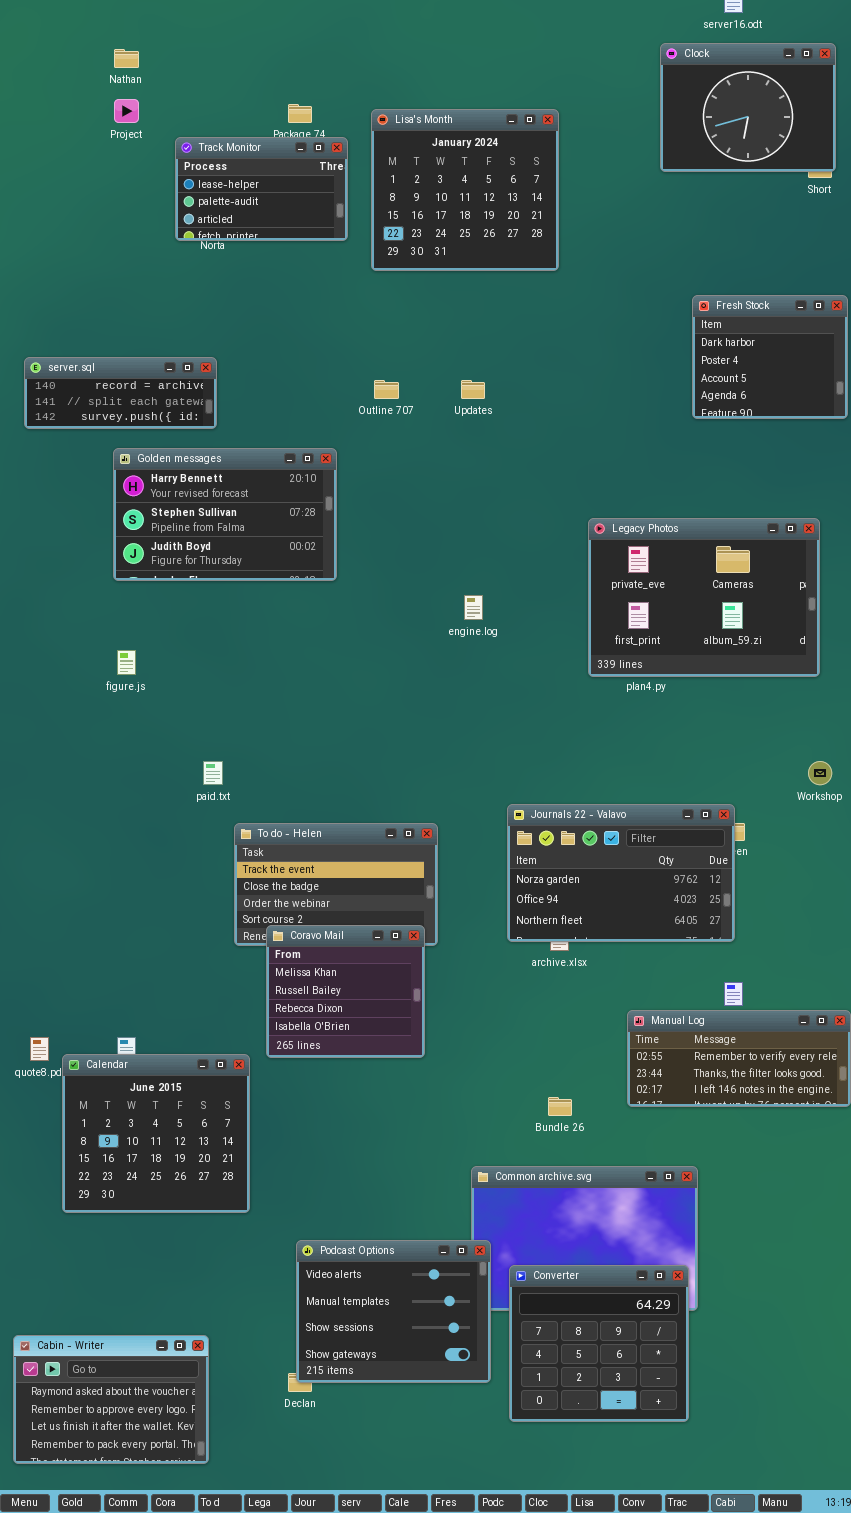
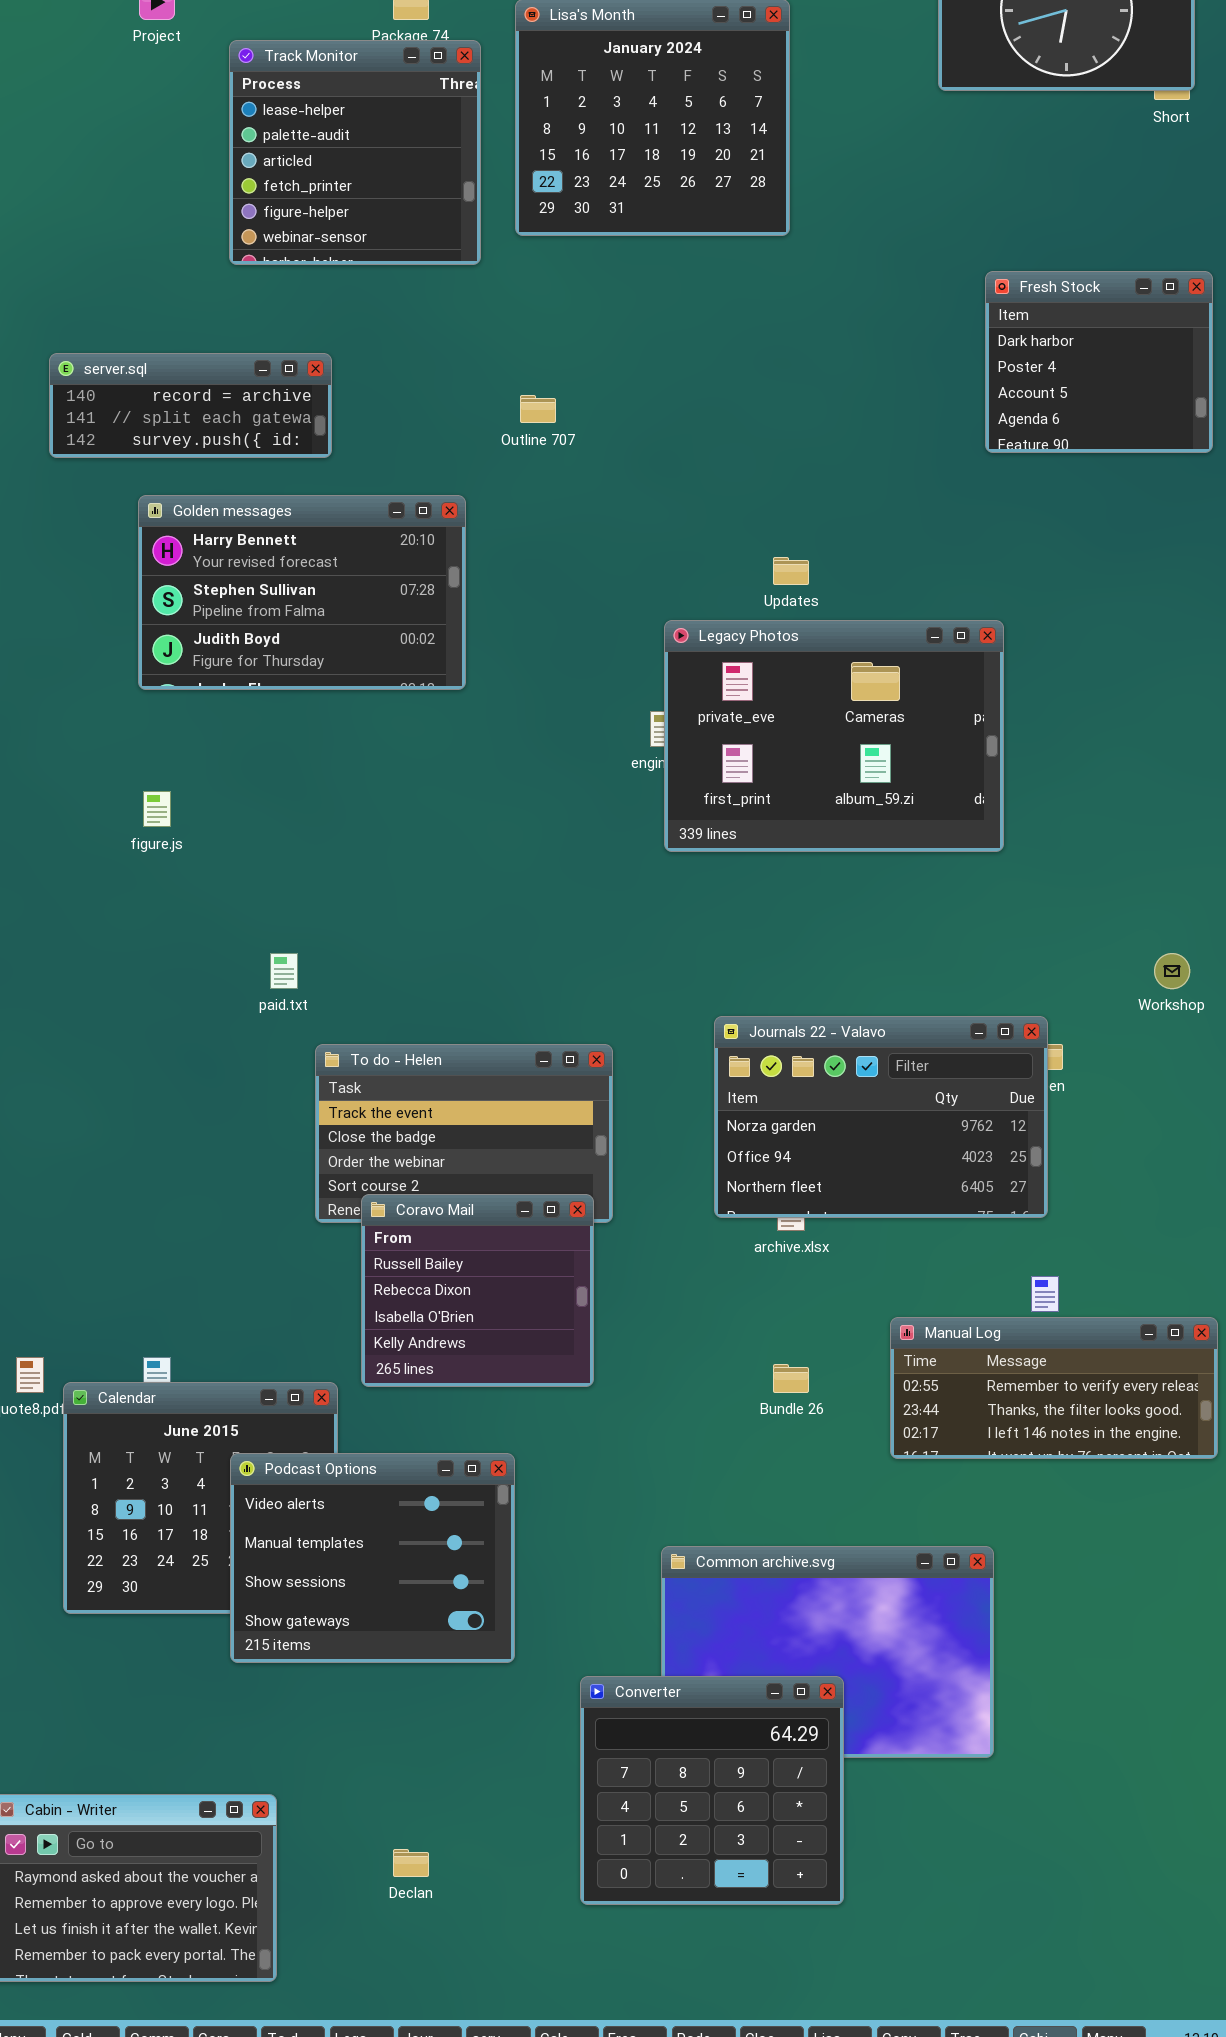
Track Monitor: [175,137,348,241] -> [229,40,481,265], resized
server.sql: [24,357,217,429] -> [49,353,332,458], moved
Updates: [461,380,485,399] -> [773,557,809,585], moved
Legacy Photos: [588,518,820,677] -> [664,620,1004,852], moved
Coravo Mail: [266,925,425,1058] -> [361,1194,594,1387], scrolled down 1 row
Bundle 26: [548,1097,572,1116] -> [773,1364,809,1393], moved
Podcast Options: [296,1240,491,1383] -> [230,1453,515,1663], moved
Converter: [509,1265,689,1422] -> [580,1676,844,1905], moved

